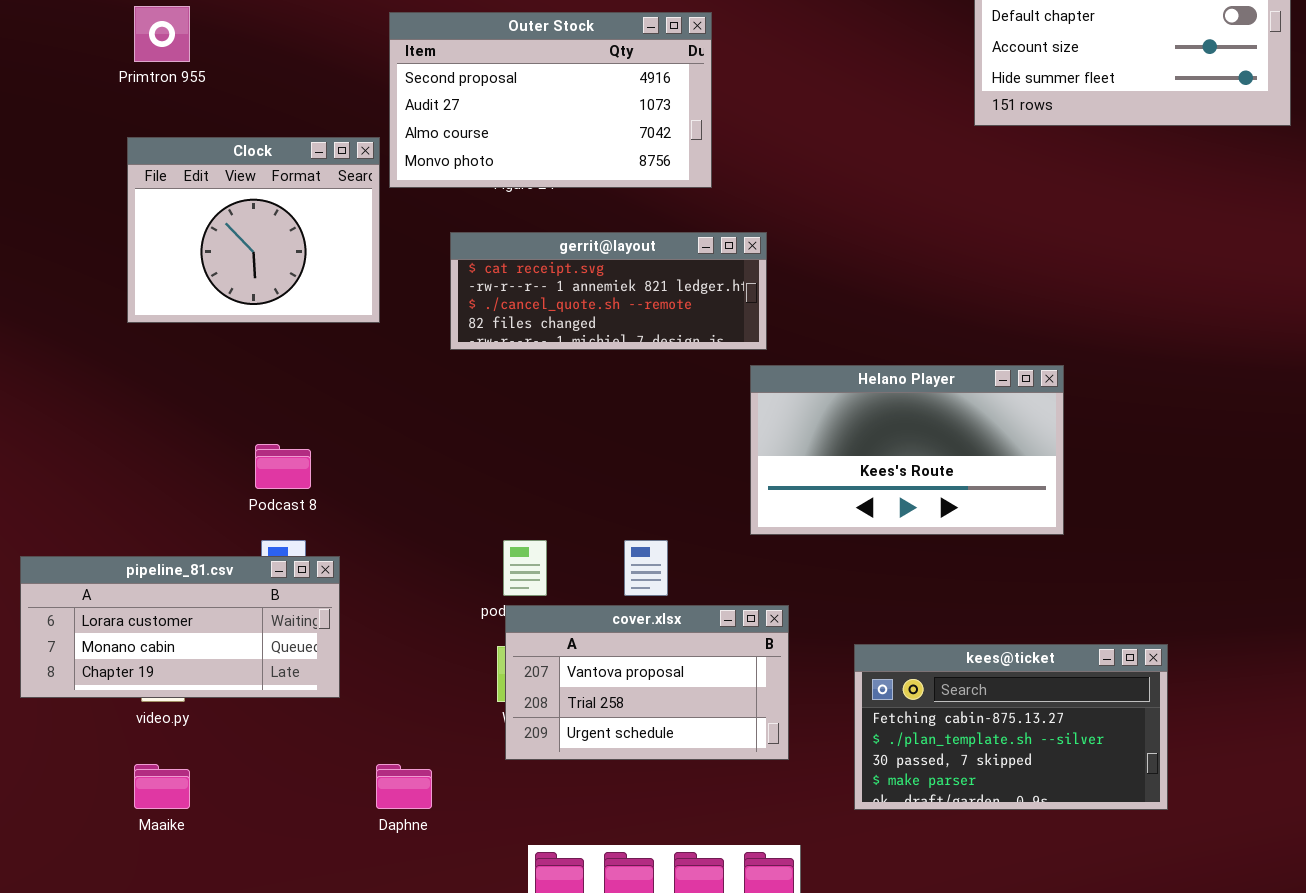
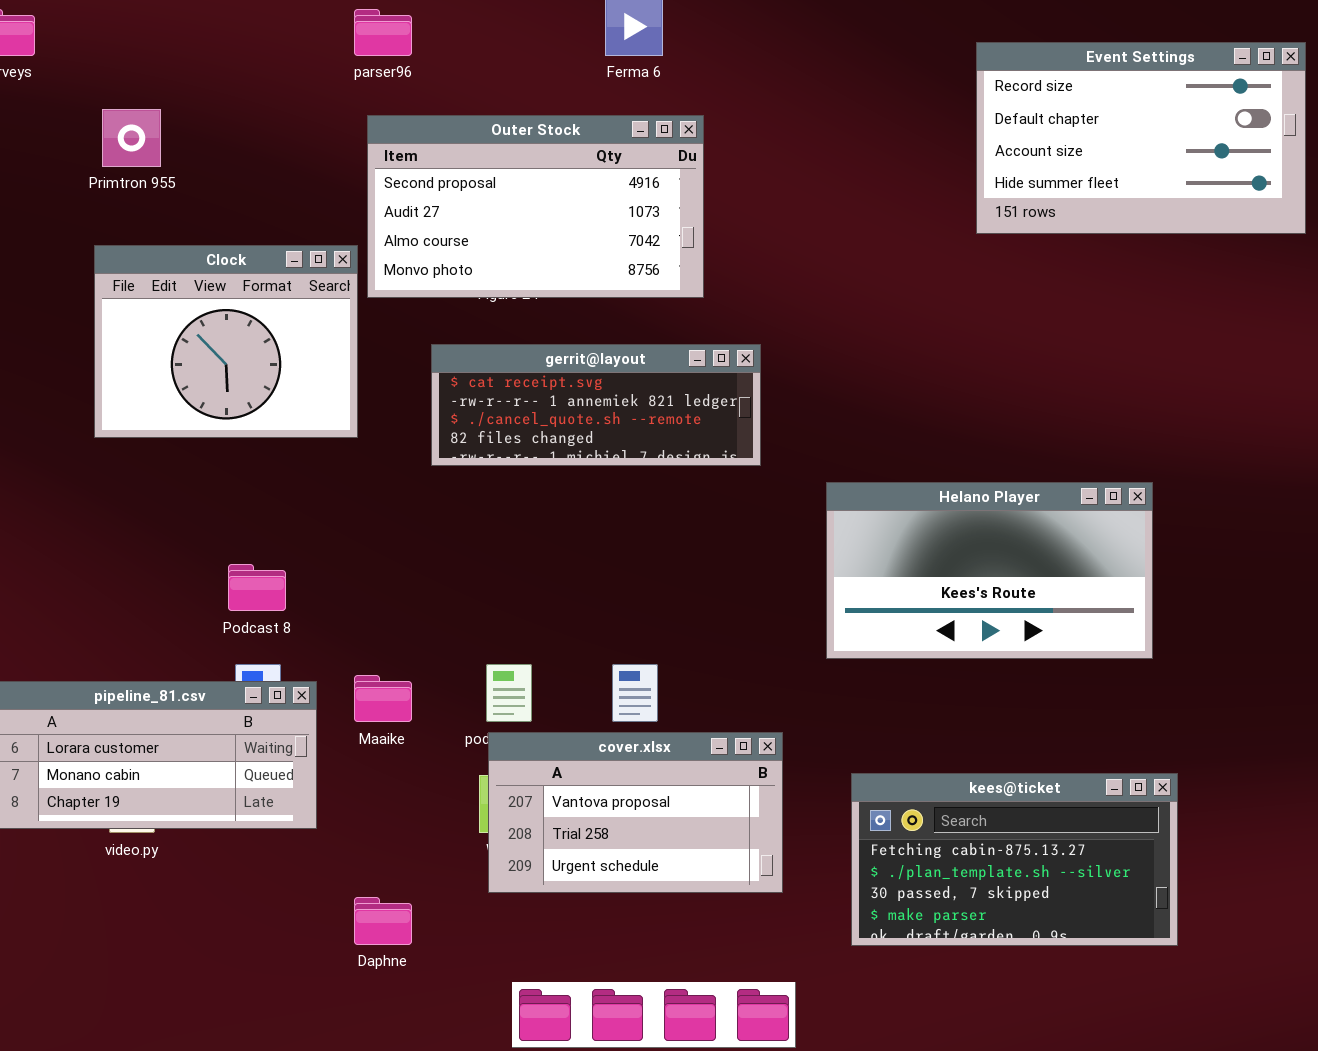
Helano Player: [750,365,1064,535] -> [826,482,1153,659], moved
Maaike: [134,764,190,809] -> [354,675,412,722], moved

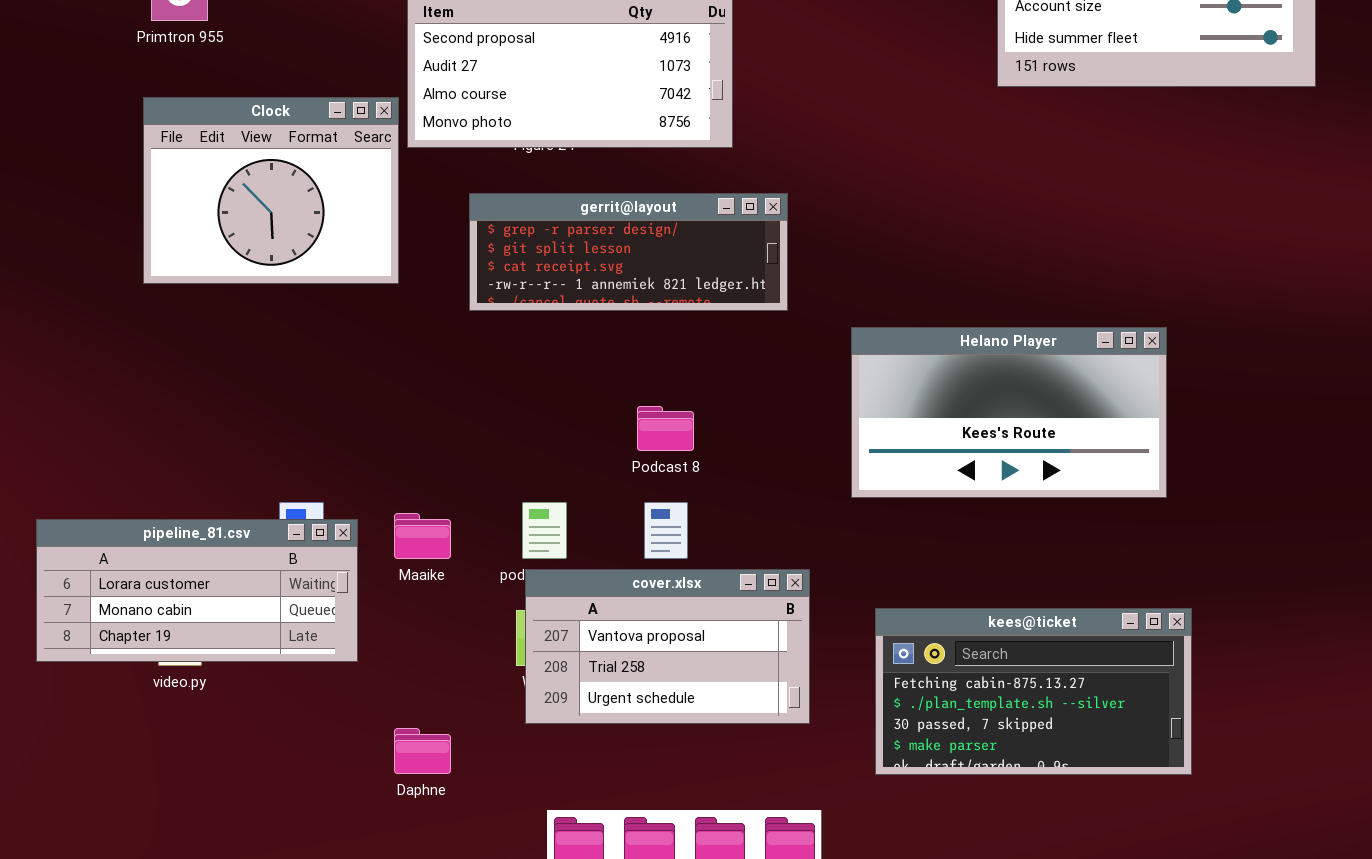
gerrit@layout: [431,344,761,466] -> [469,193,788,311], scrolled up 2 rows
Podcast 8: [228,564,286,611] -> [637,406,694,451], moved

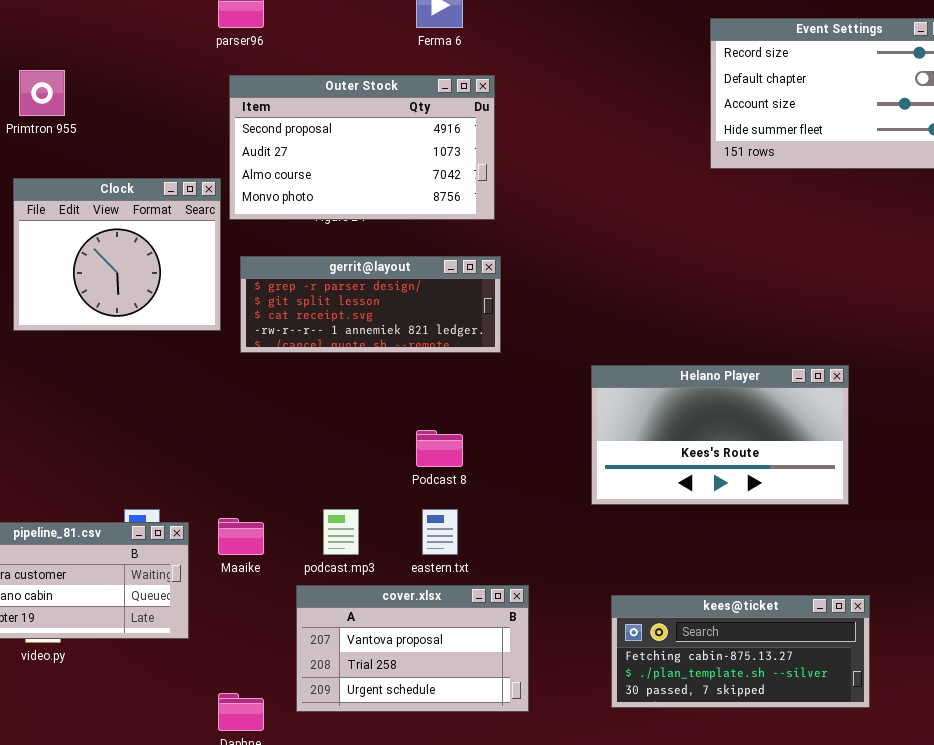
gerrit@layout: [469,193,788,311] -> [240,256,501,353], moved
cover.xlsx: [525,569,810,724] -> [296,585,529,712], moved
kees@ticket: [875,608,1192,775] -> [611,595,870,708], resized

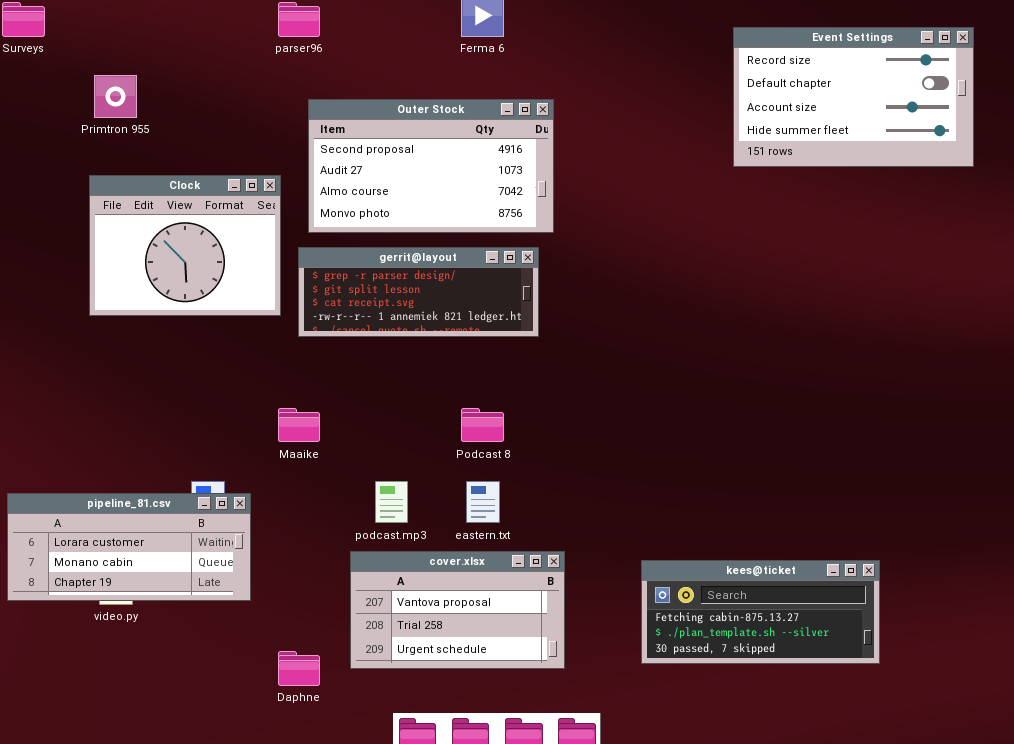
Outer Stock: [229,75,495,220] -> [308,99,554,233], moved
Helano Player: [591,365,849,505] -> none, closed
Maaike: [218,518,264,555] -> [278,408,320,442], moved

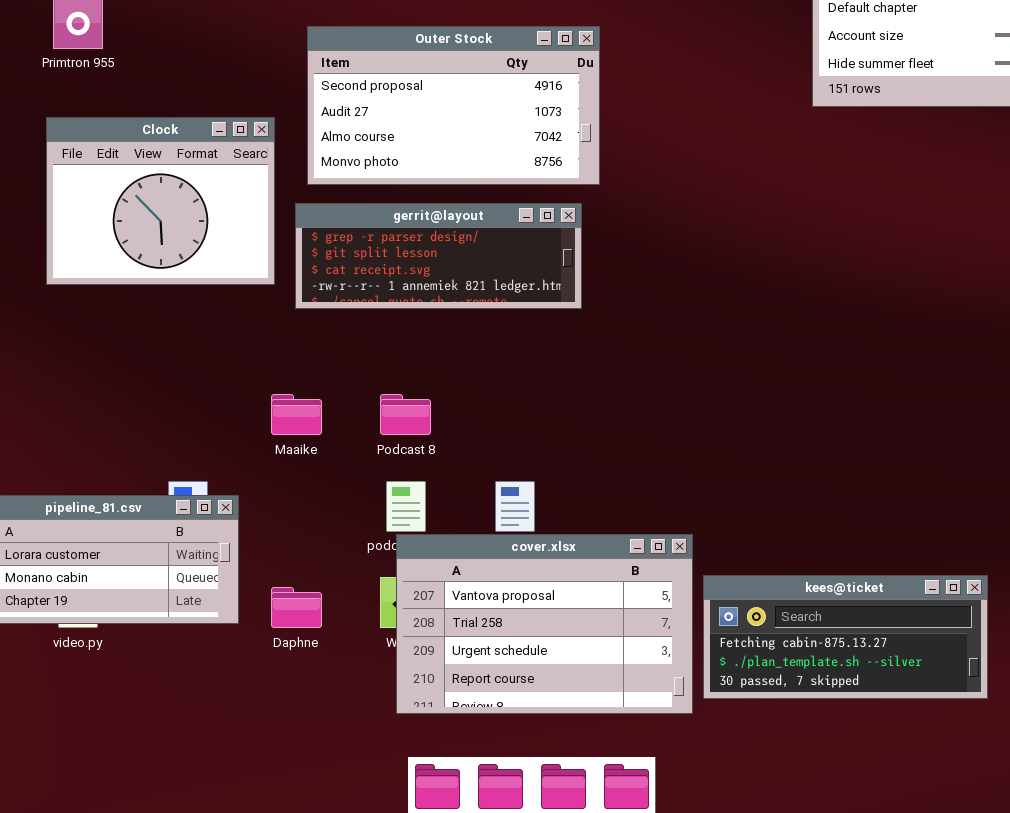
Podcast 8: [461,408,504,442] -> [380,394,431,435], moved
cover.xlsx: [350,551,565,669] -> [396,534,693,714], moved, resized
Daphne: [278,651,320,686] -> [271,587,322,628], moved

